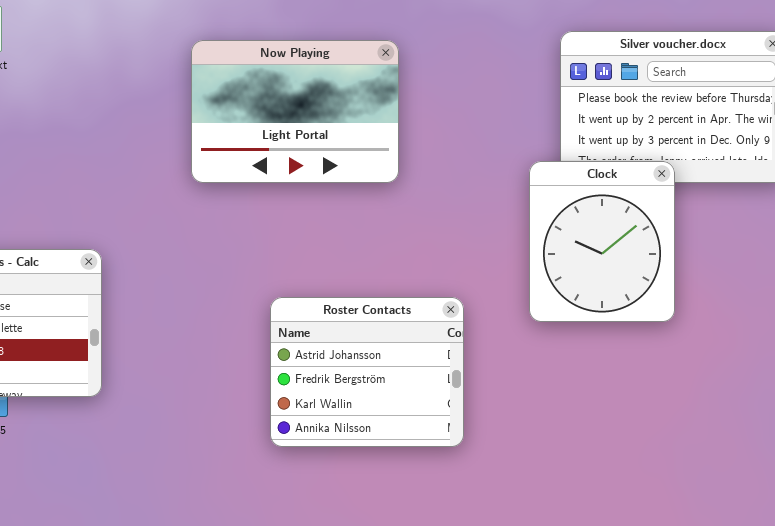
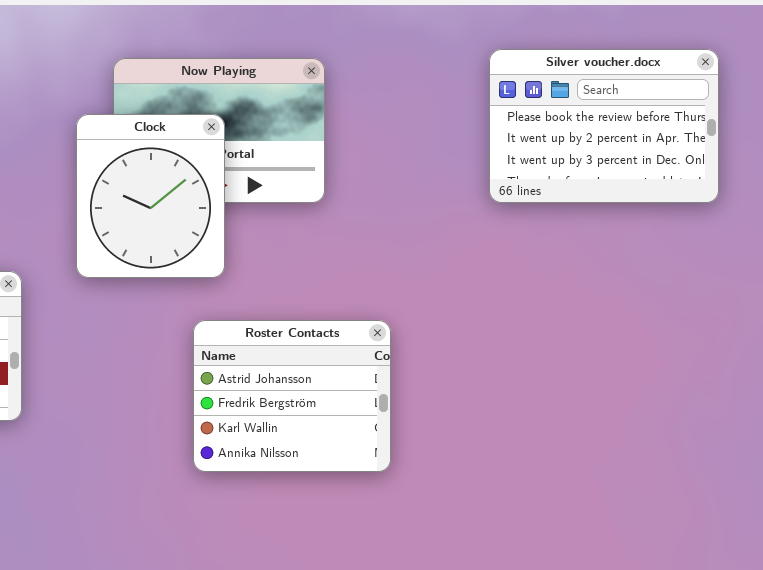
Clock: [529,161,675,322] -> [76,114,225,278], moved

